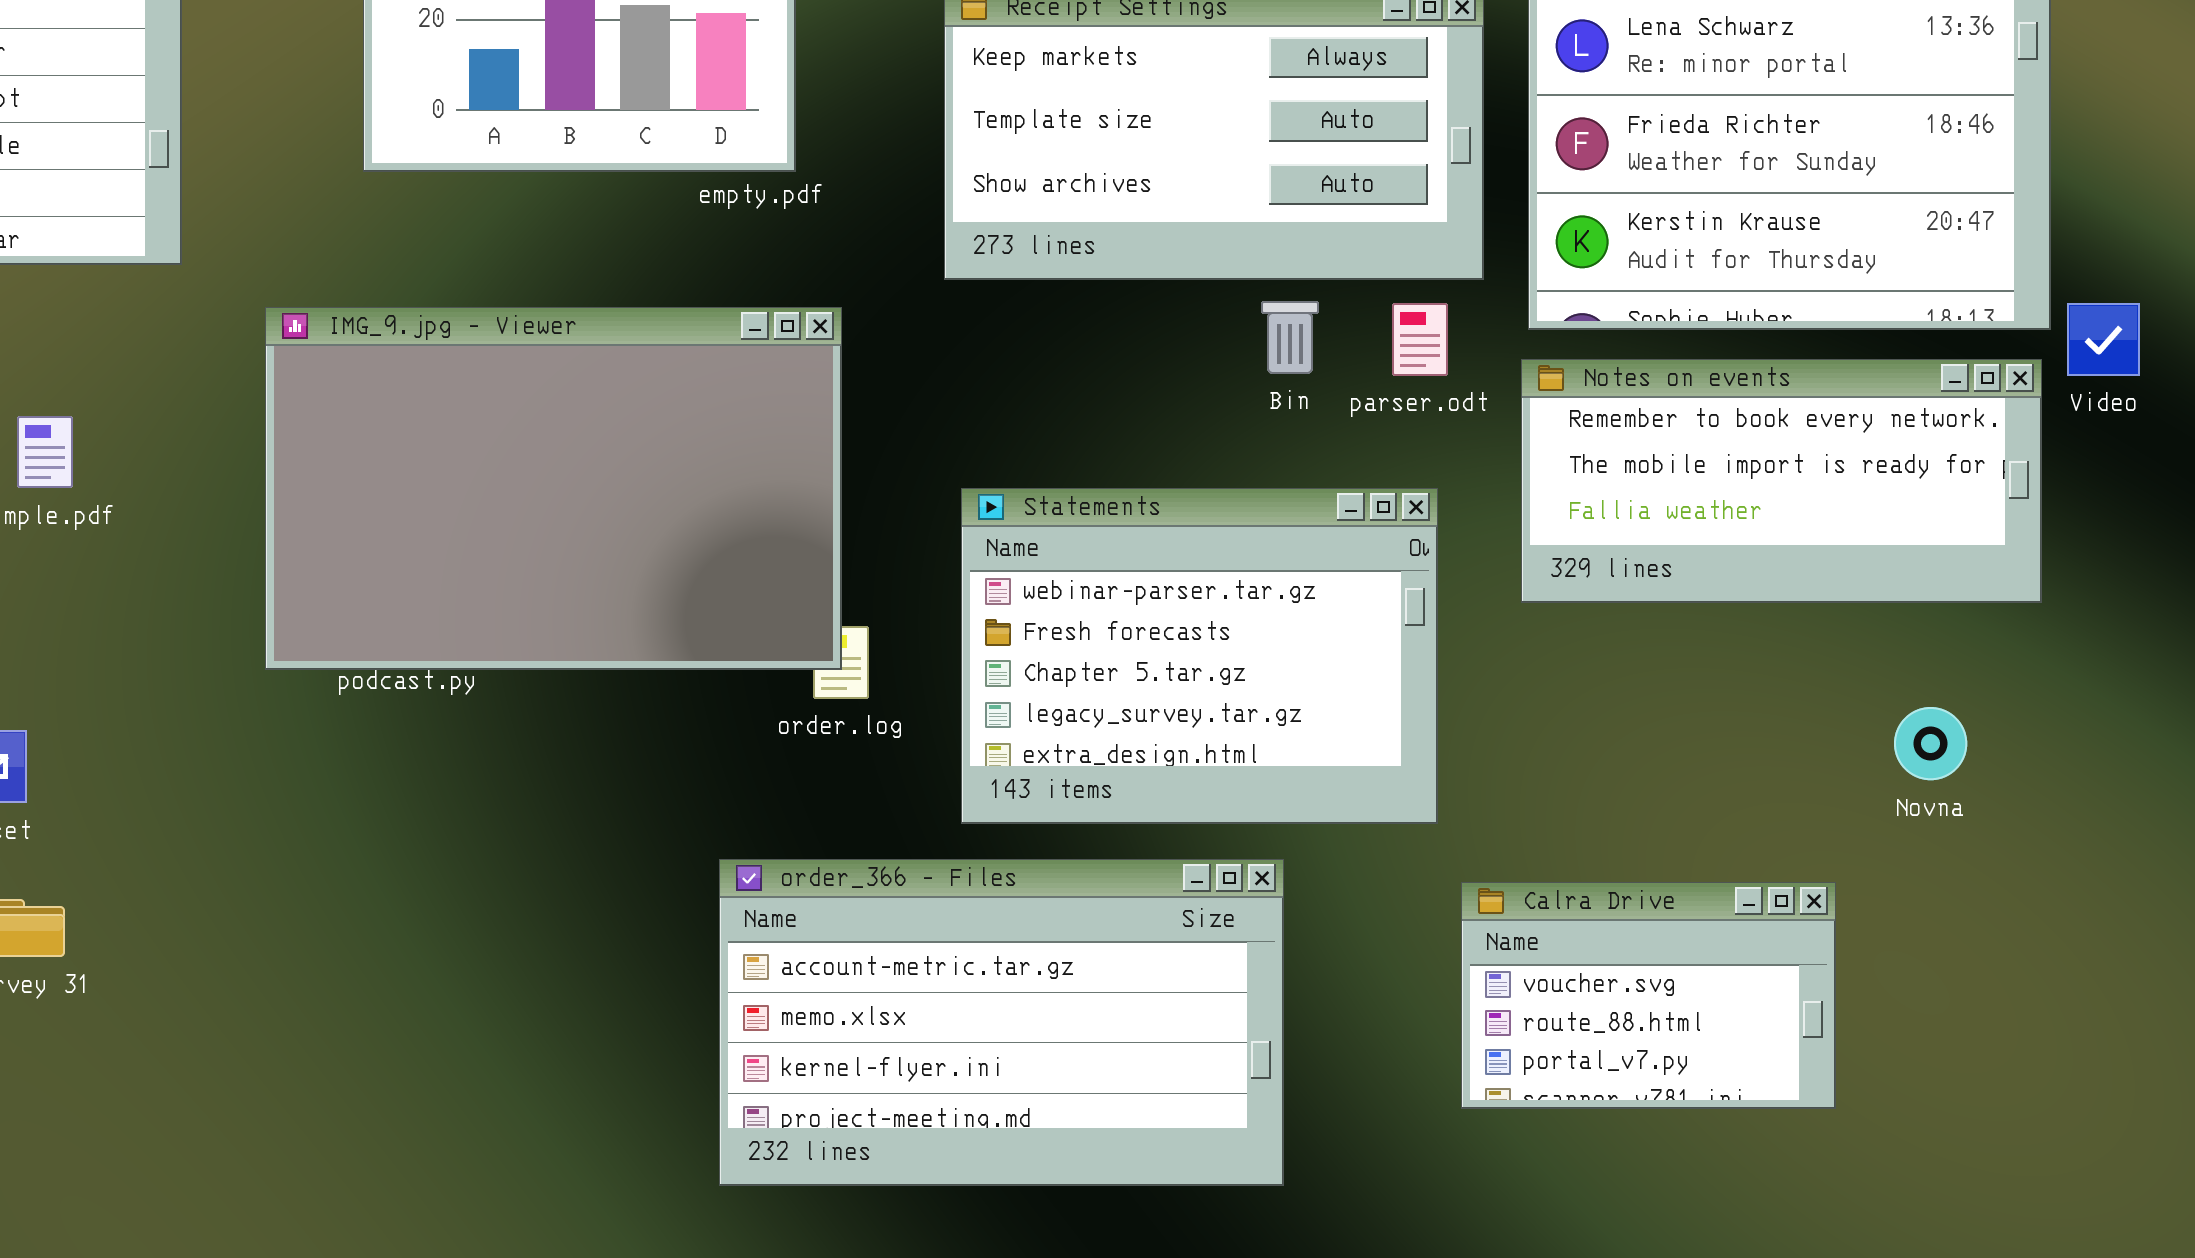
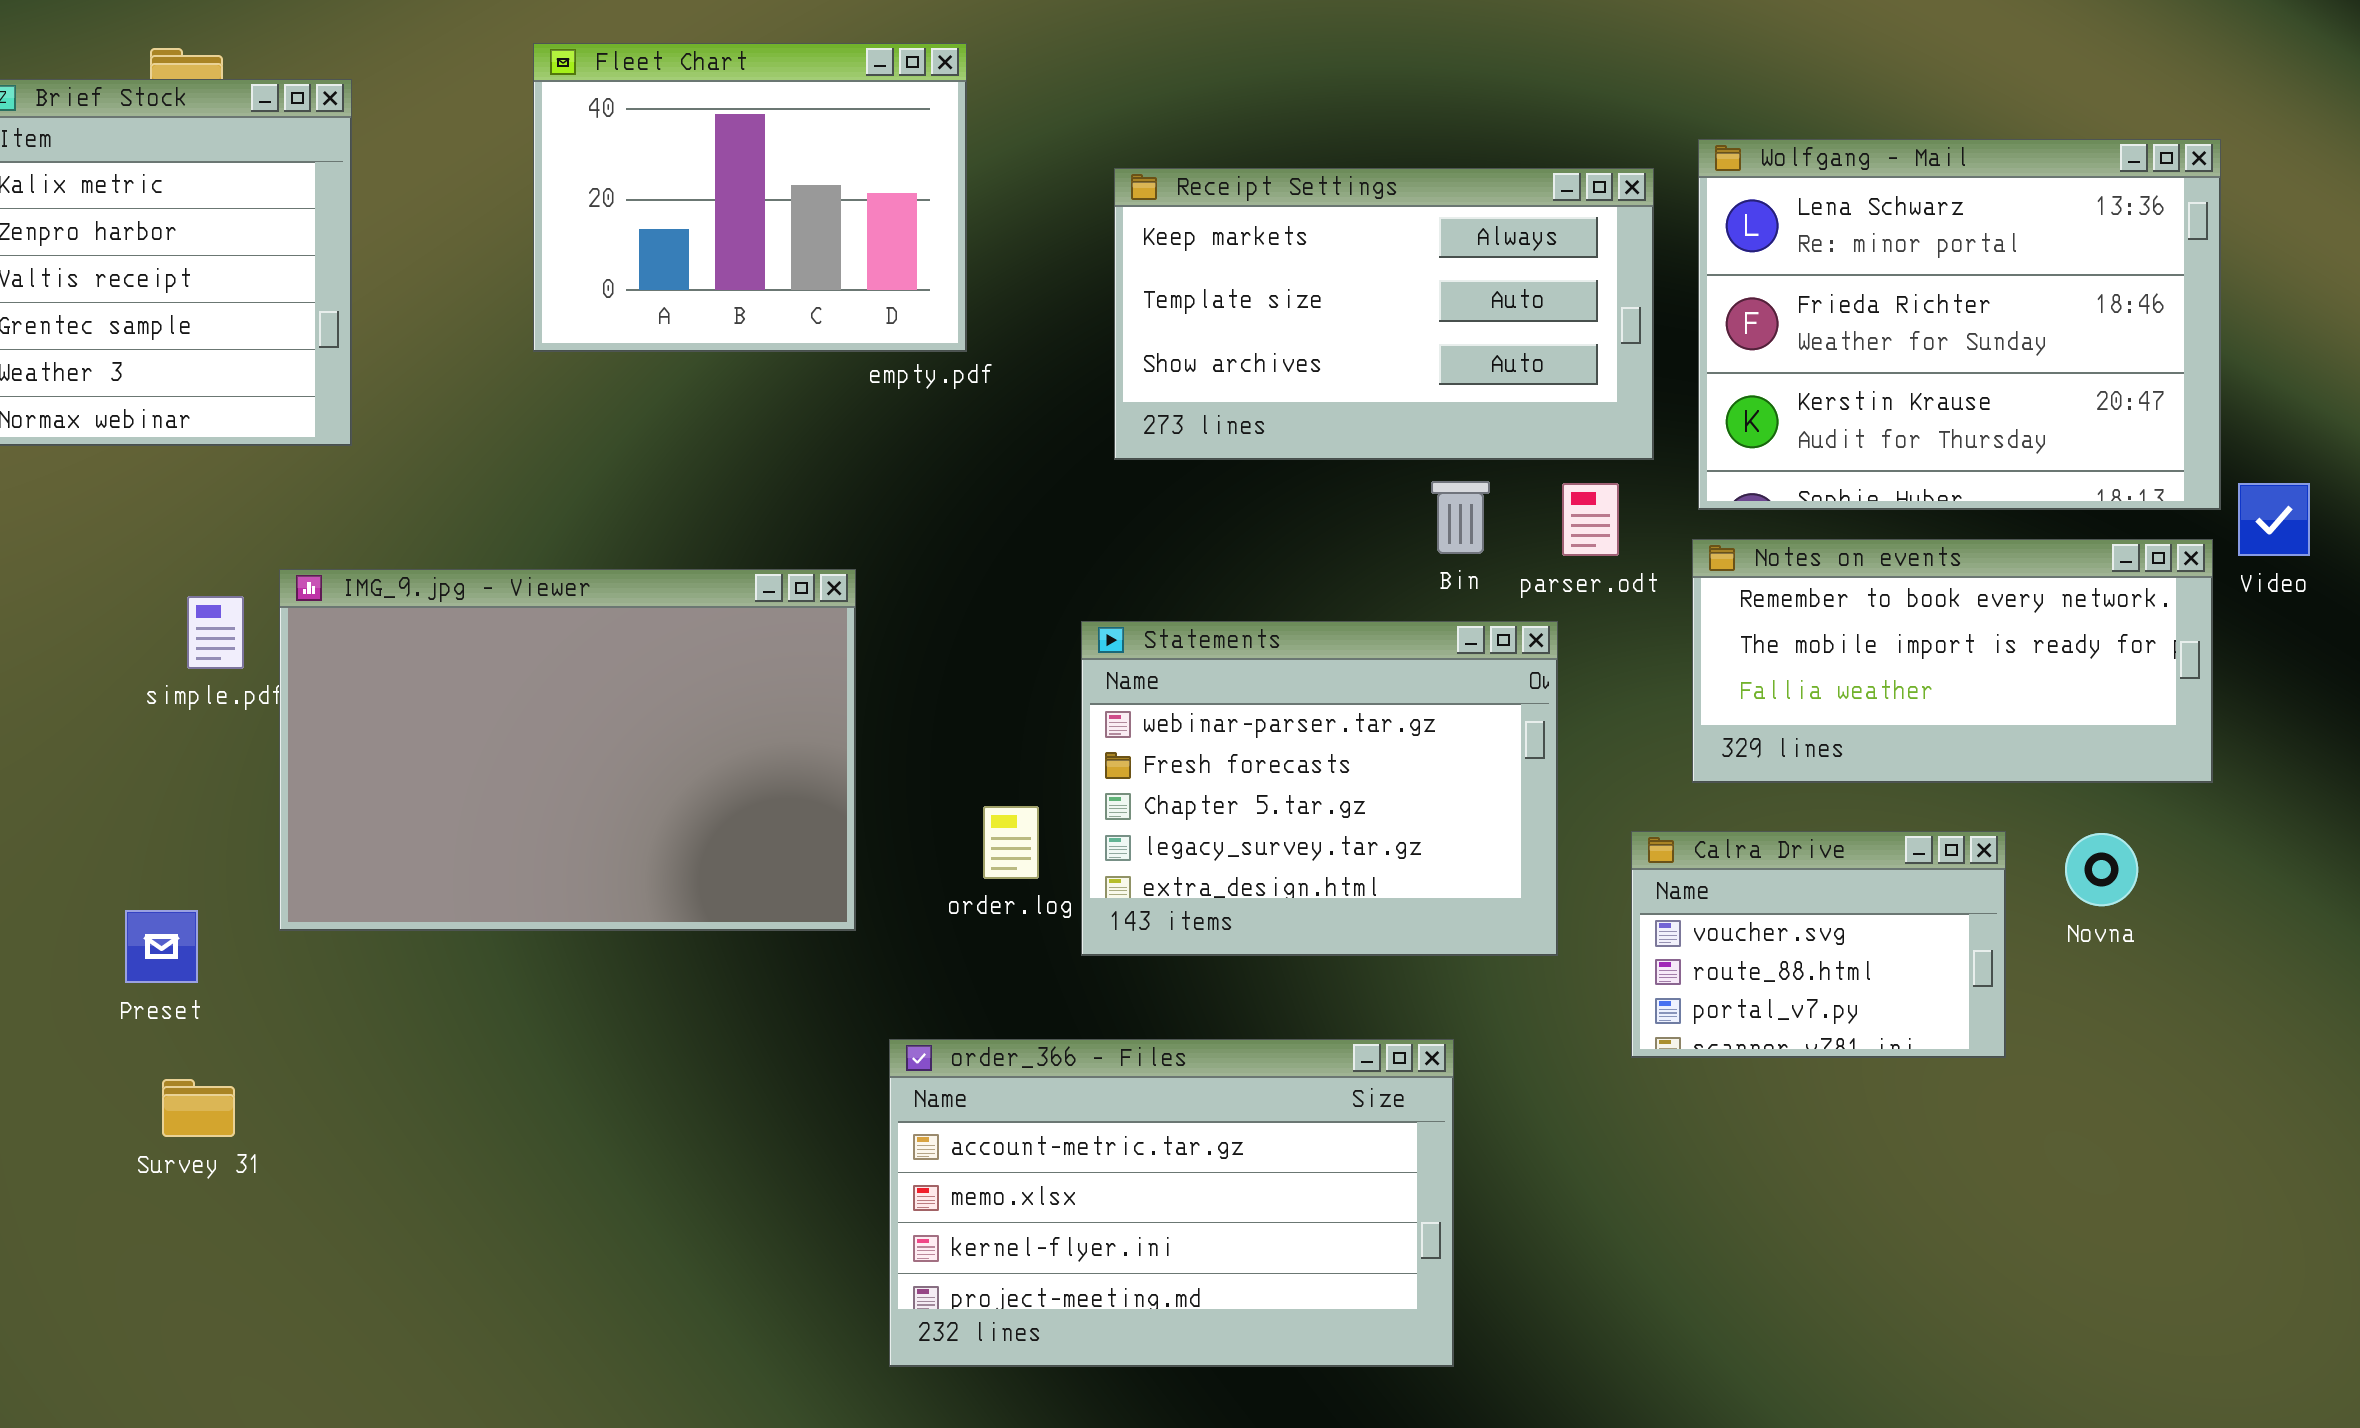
IMG_9.jpg - Viewer: [265,307,842,670] -> [279,569,856,931], moved
Statements: [961,488,1438,824] -> [1081,621,1558,956], moved
Novna: [1894,707,1967,780] -> [2065,833,2138,906], moved
Calra Drive: [1461,882,1836,1109] -> [1631,831,2006,1058], moved

